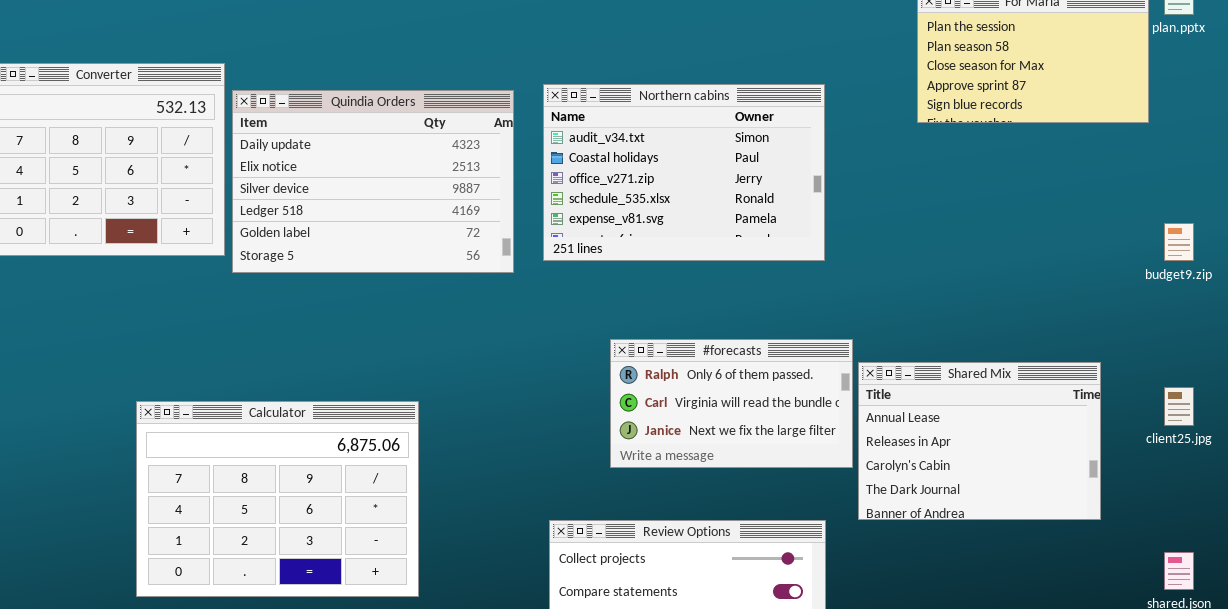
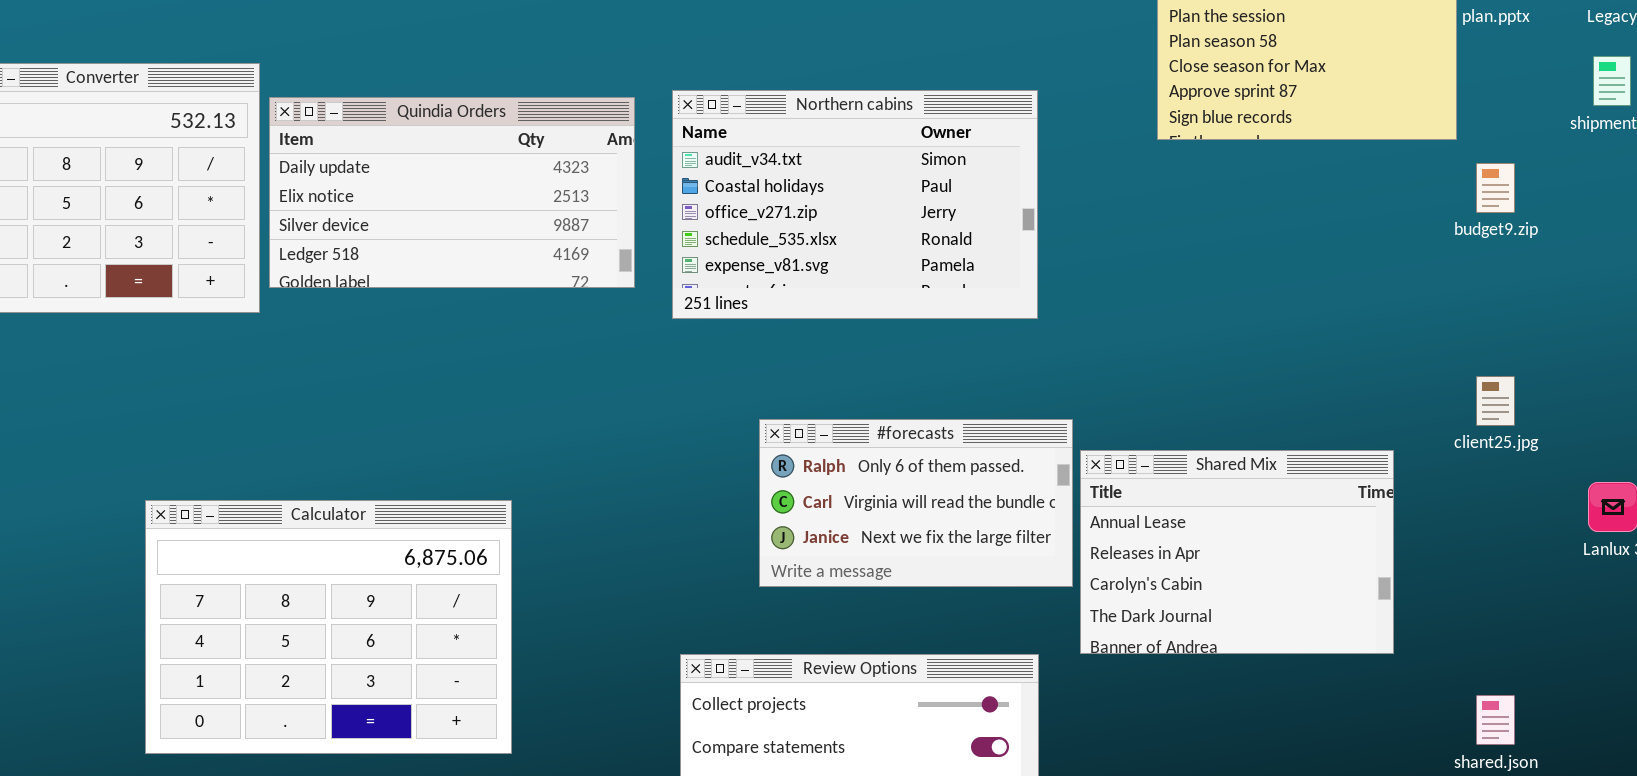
Quindia Orders: [232,90,514,273] -> [269,97,635,288], resized
budget9.zip: [1164,223,1194,261] -> [1476,163,1515,213], moved
client25.jpg: [1164,387,1194,426] -> [1476,376,1515,426], moved

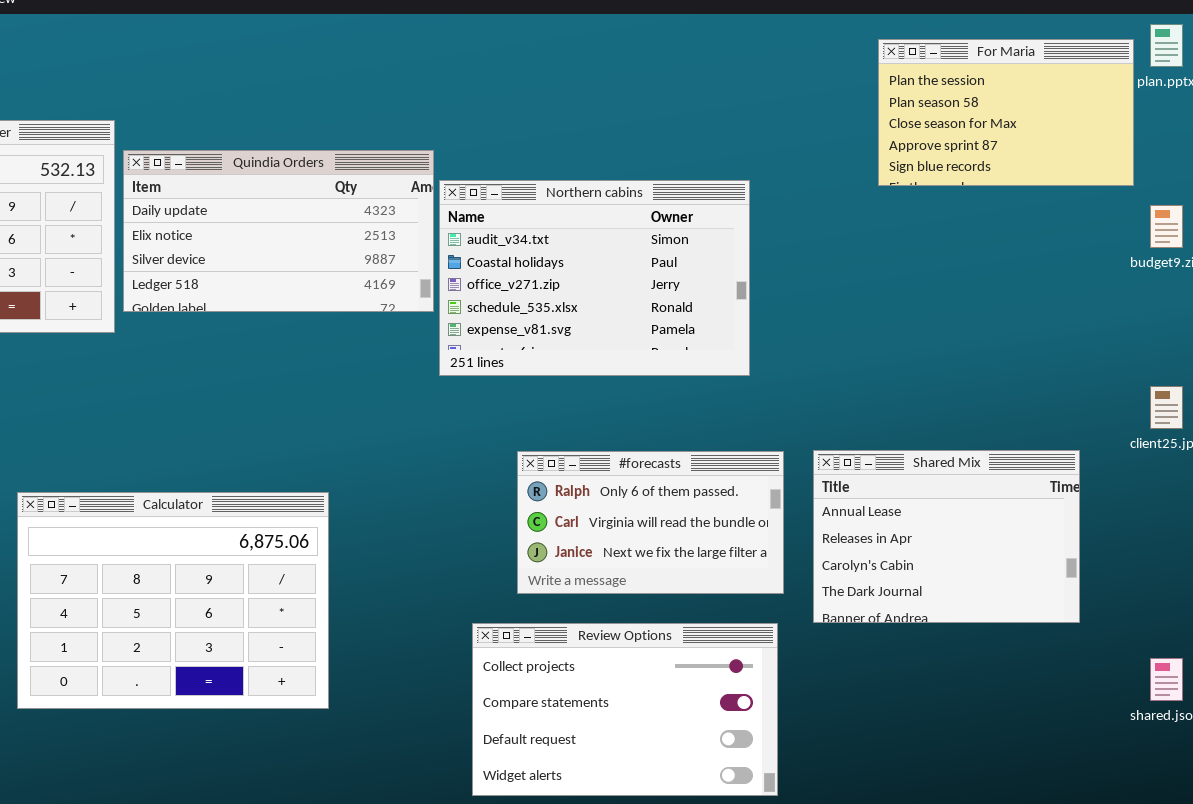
Northern cabins: [672,90,1038,319] -> [439,180,750,376], moved
#forecasts: [759,419,1073,587] -> [517,451,784,594], moved

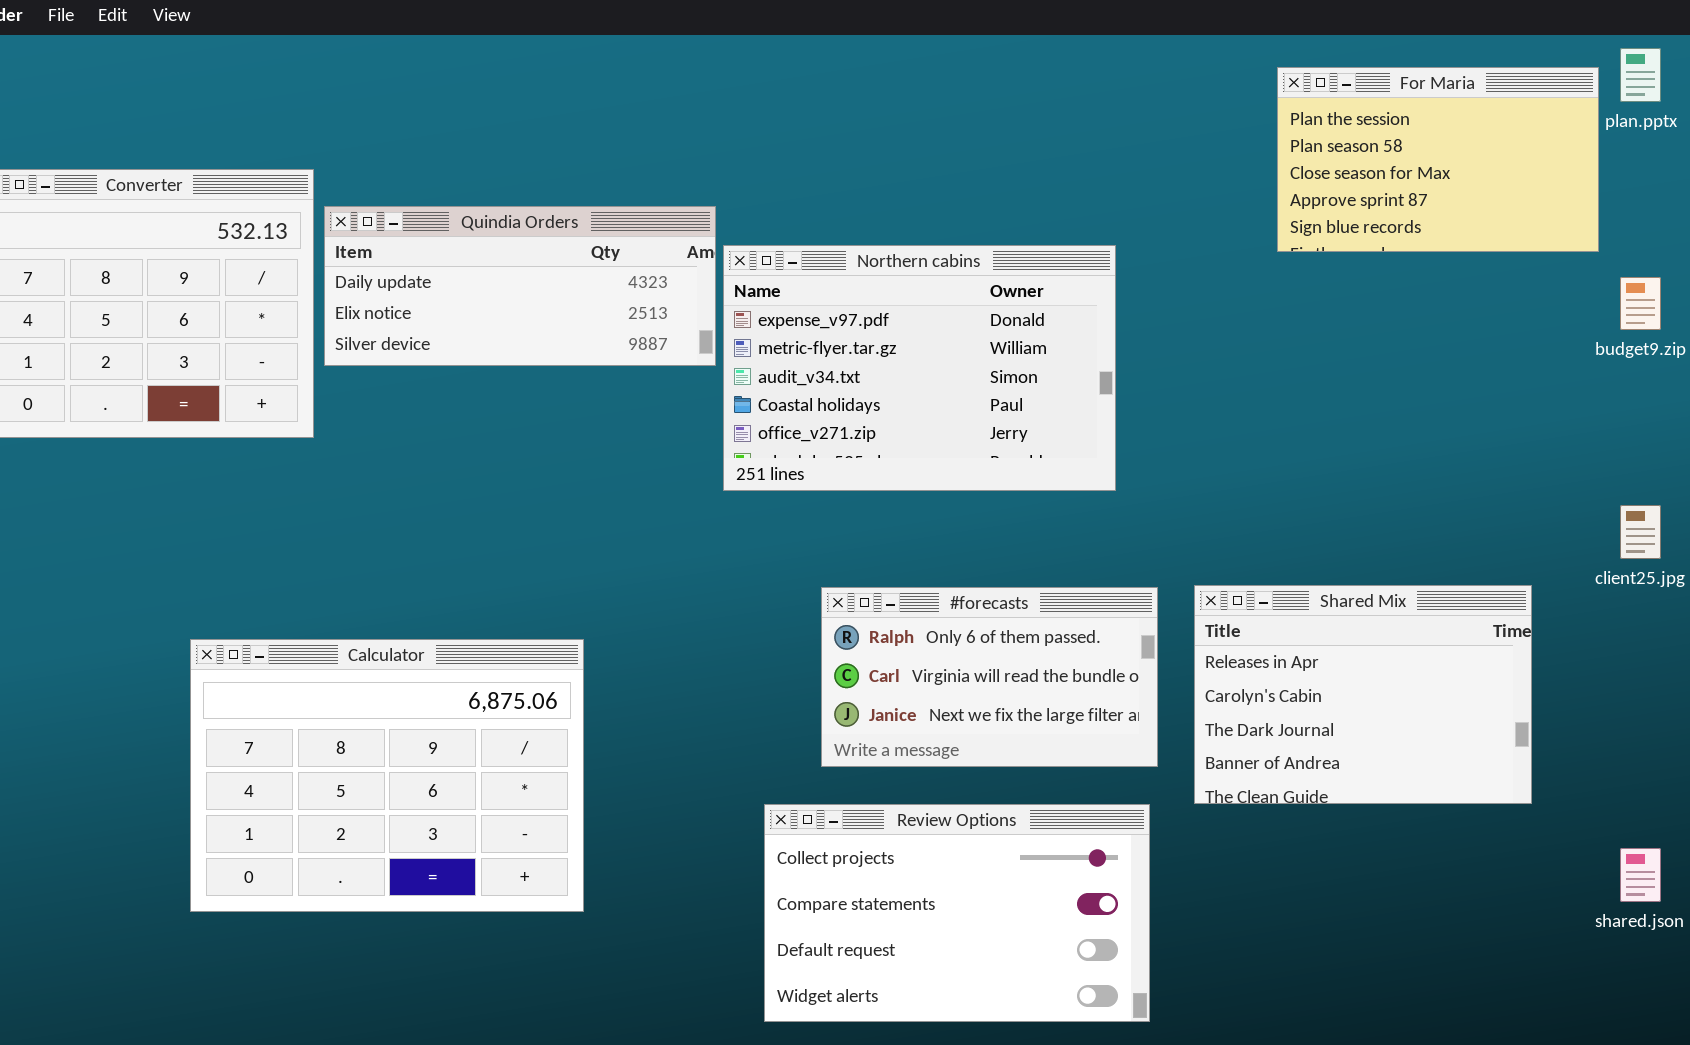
Quindia Orders: [123,150,434,312] -> [324,206,716,366], resized
Northern cabins: [439,180,750,376] -> [723,245,1116,491], scrolled up 2 rows
Shared Mix: [813,450,1080,623] -> [1194,585,1532,804], scrolled down 1 row

